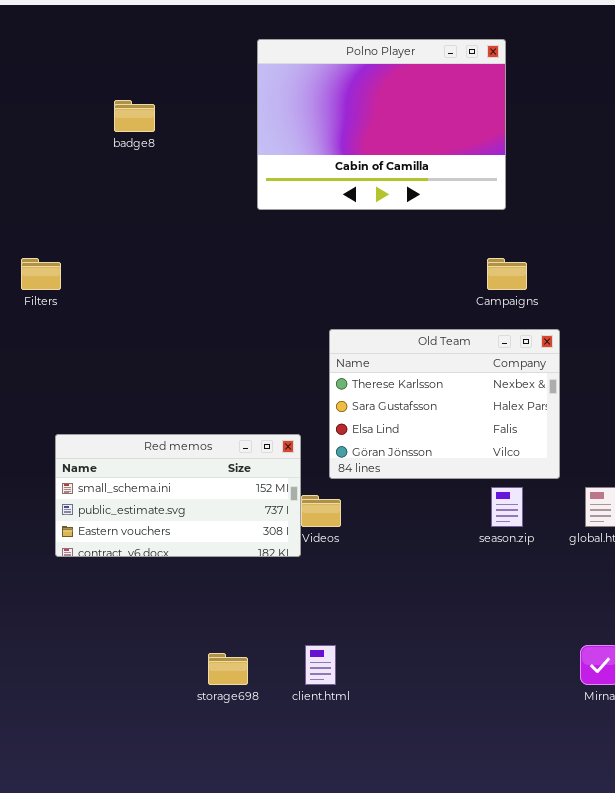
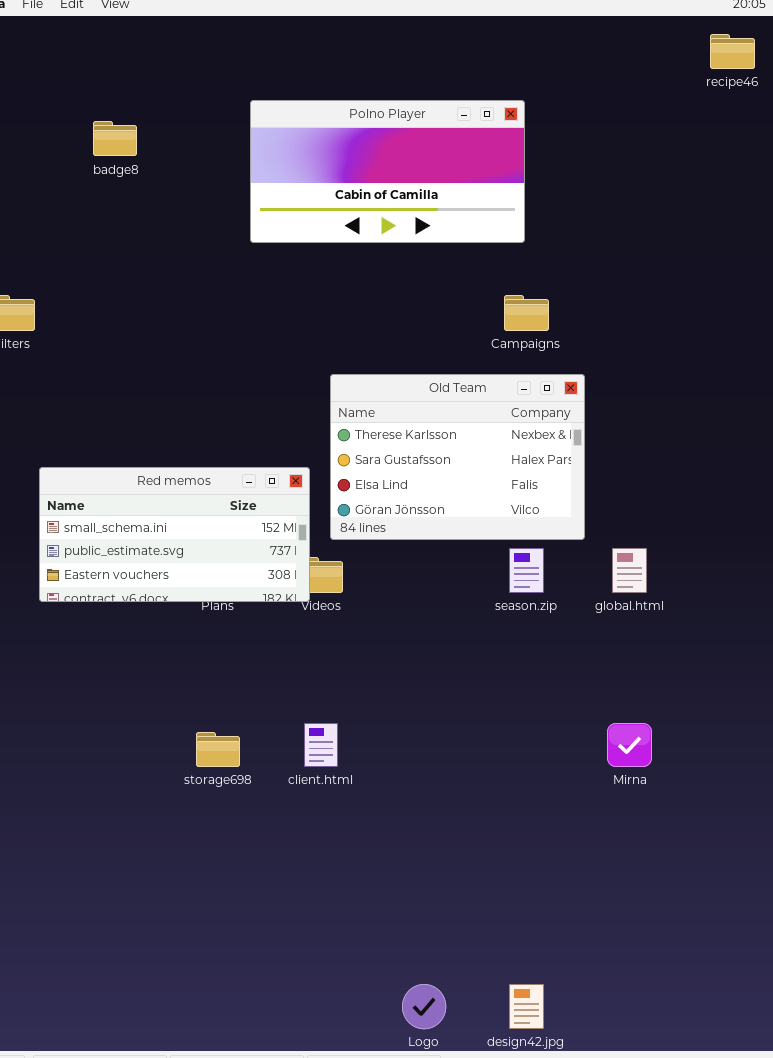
Polno Player: [257,39,506,210] -> [250,100,525,243], resized
Red memos: [55,434,301,557] -> [39,467,310,602], moved

